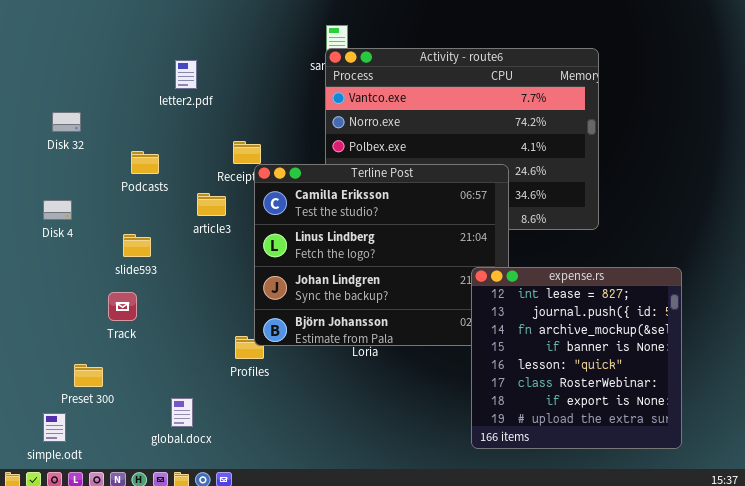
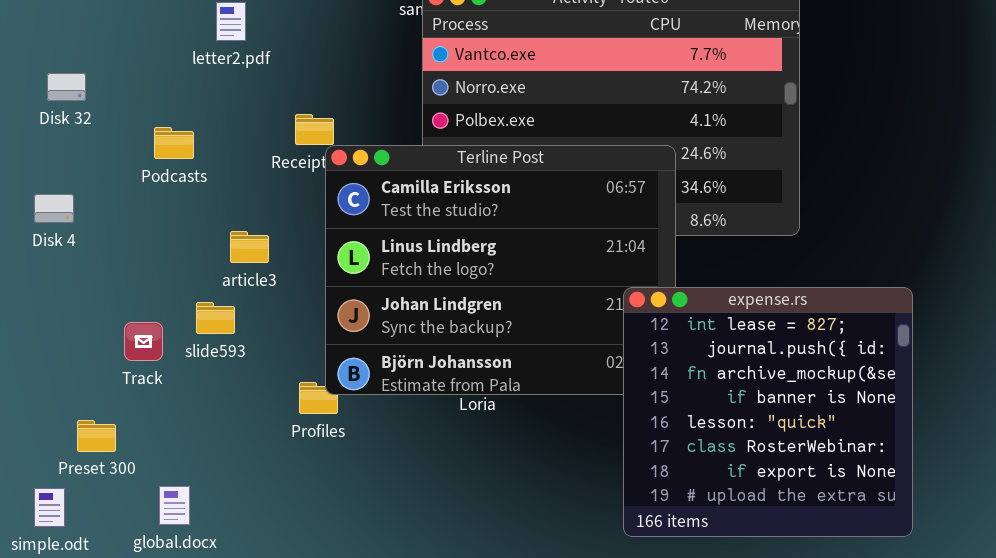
article3: [197,193,226,216] -> [230,231,269,263], moved
slide593: [123,234,151,257] -> [196,302,235,334], moved
global.docx: [171,398,193,427] -> [159,486,190,525], moved

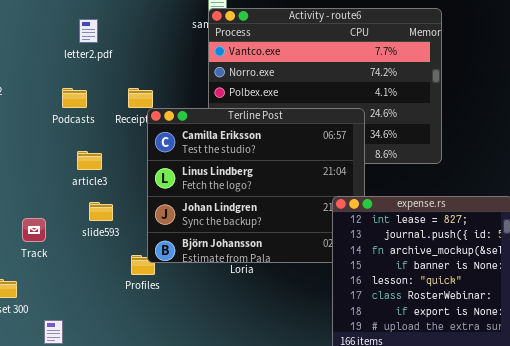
Podcasts: [154,127,194,159] -> [62,88,87,108], moved
article3: [230,231,269,263] -> [77,151,102,170], moved
slide593: [196,302,235,334] -> [89,202,113,221], moved

